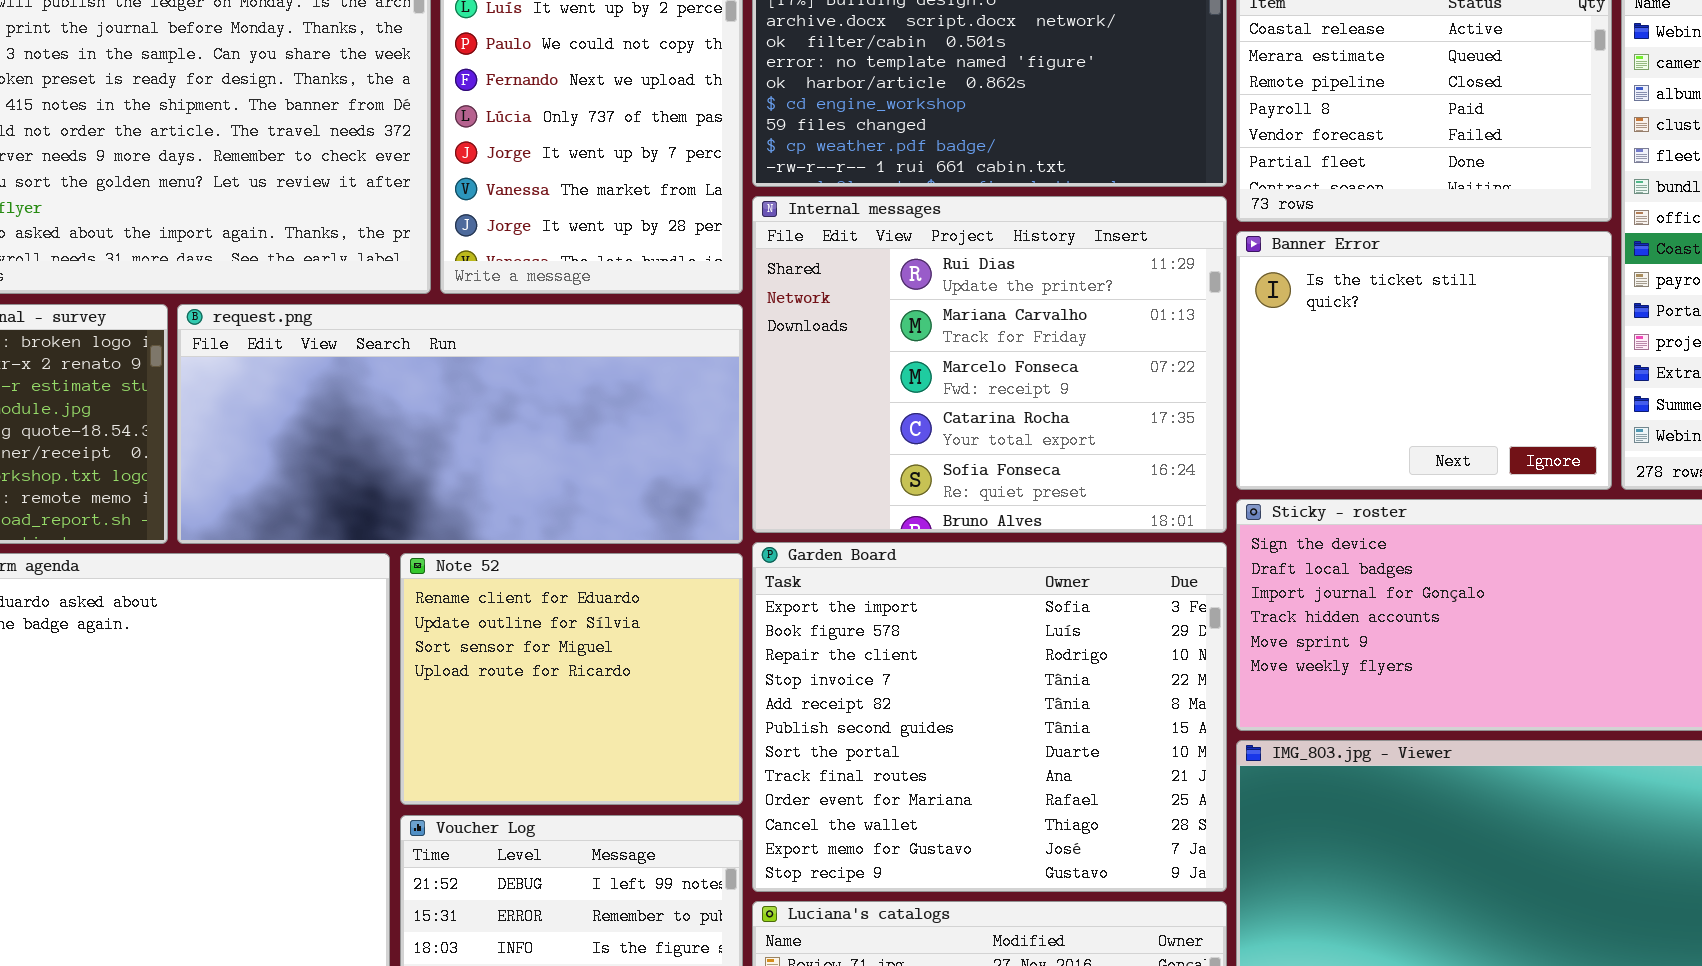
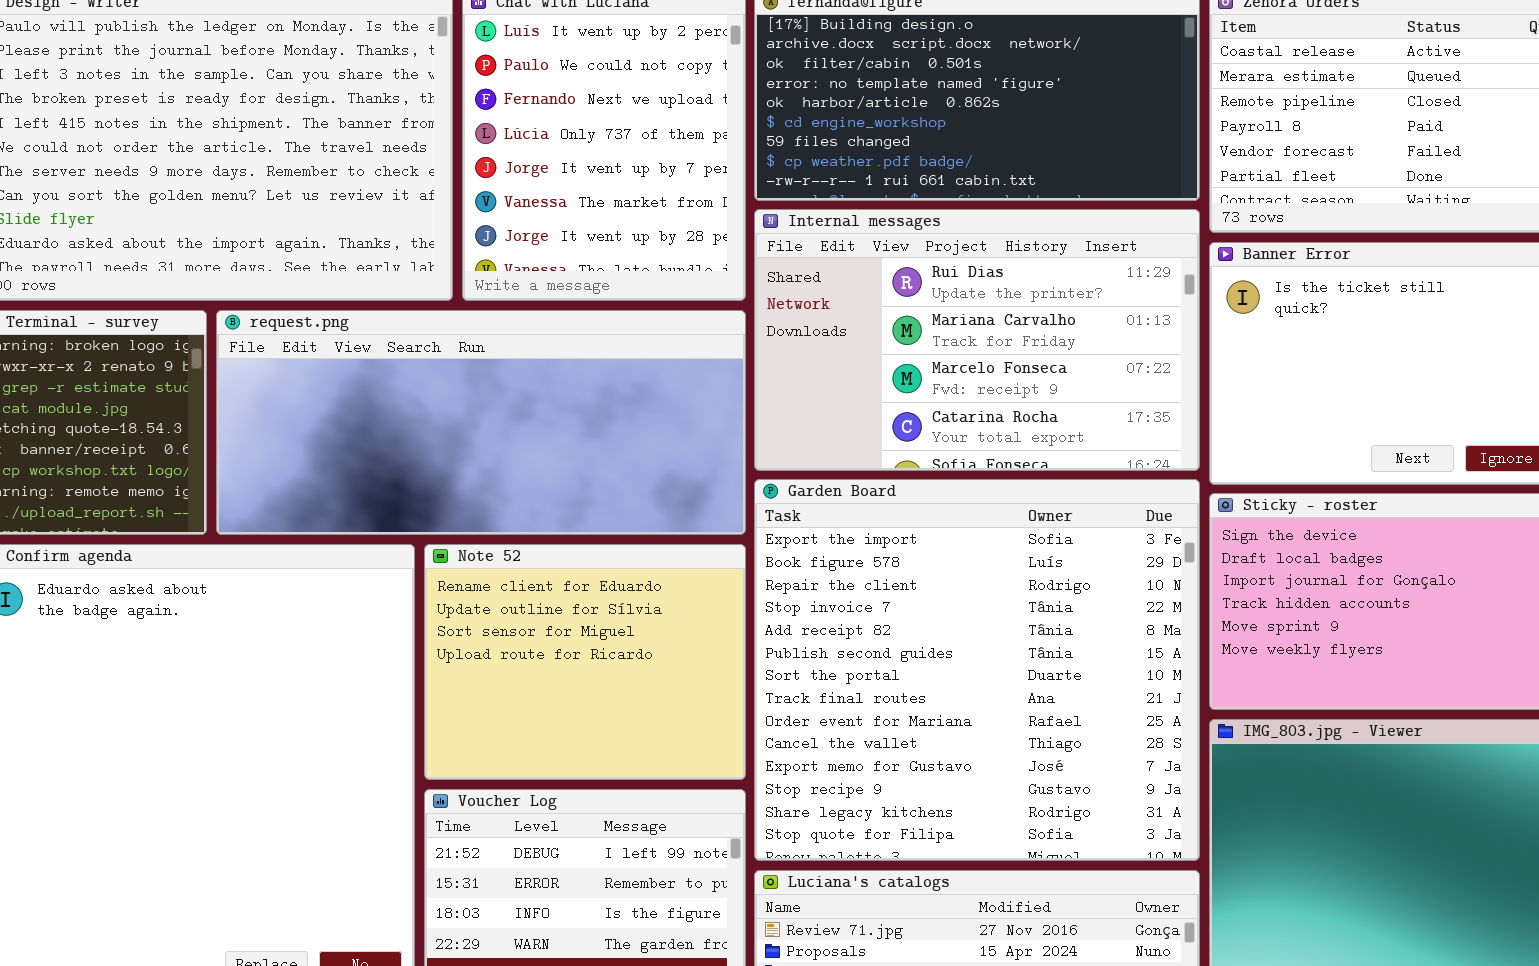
Internal messages: [752,196,1227,533] -> [754,209,1200,471], resized
Garden Board: [752,542,1227,892] -> [754,479,1200,861], resized

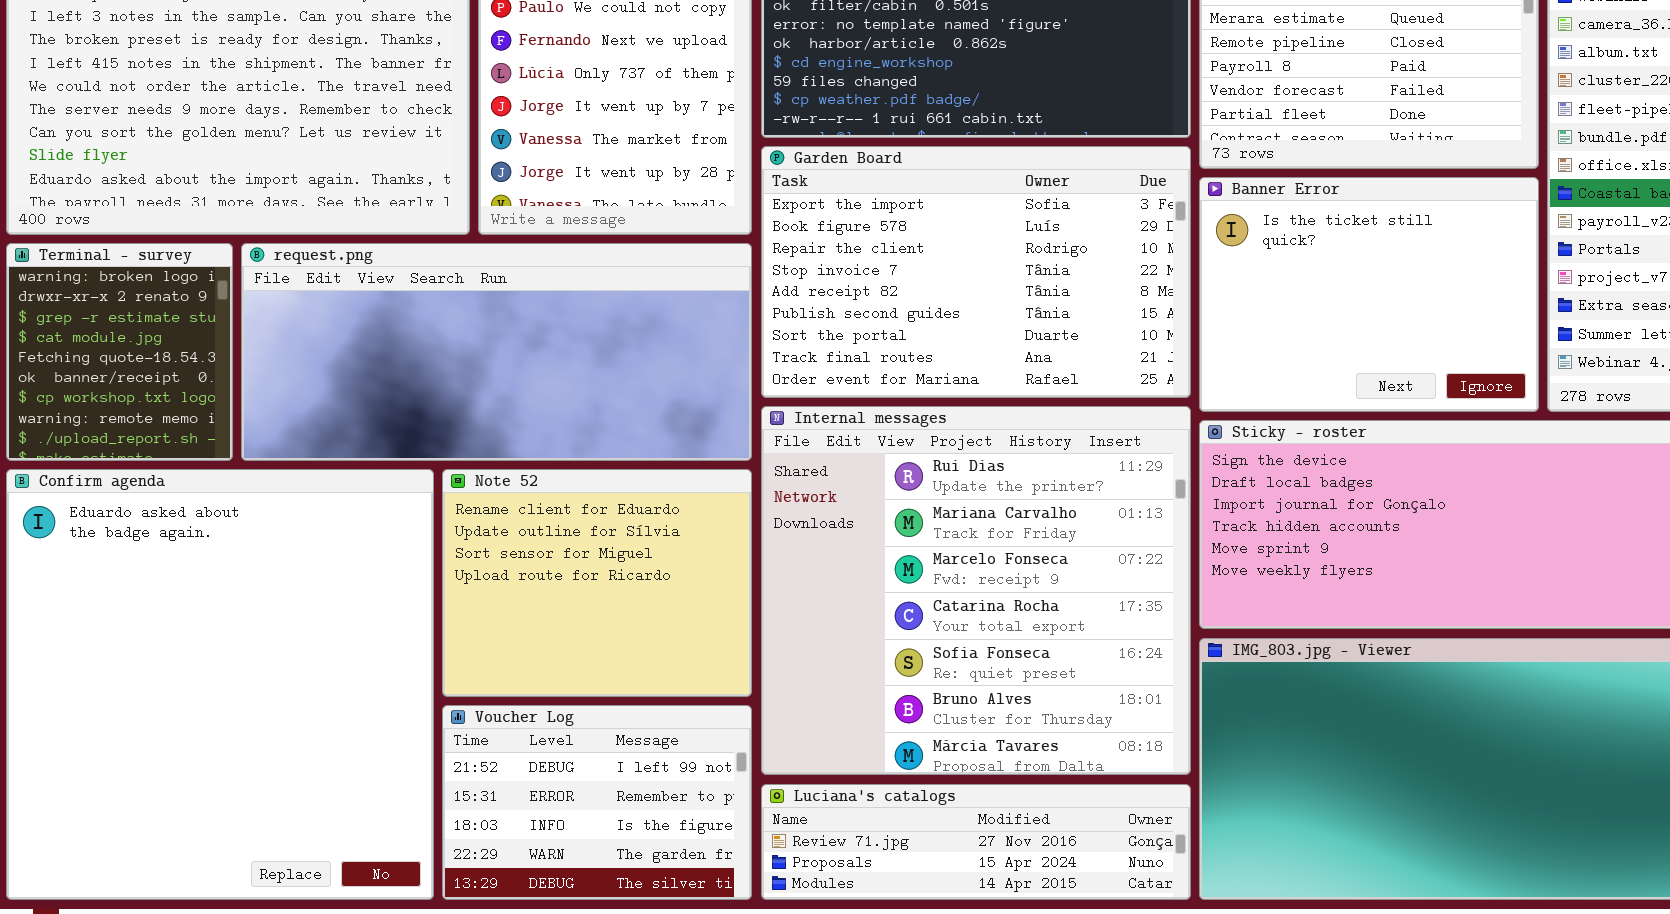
Internal messages: [754,209,1200,471] -> [761,406,1191,775], moved, resized
Garden Board: [754,479,1200,861] -> [761,146,1191,398], moved, resized

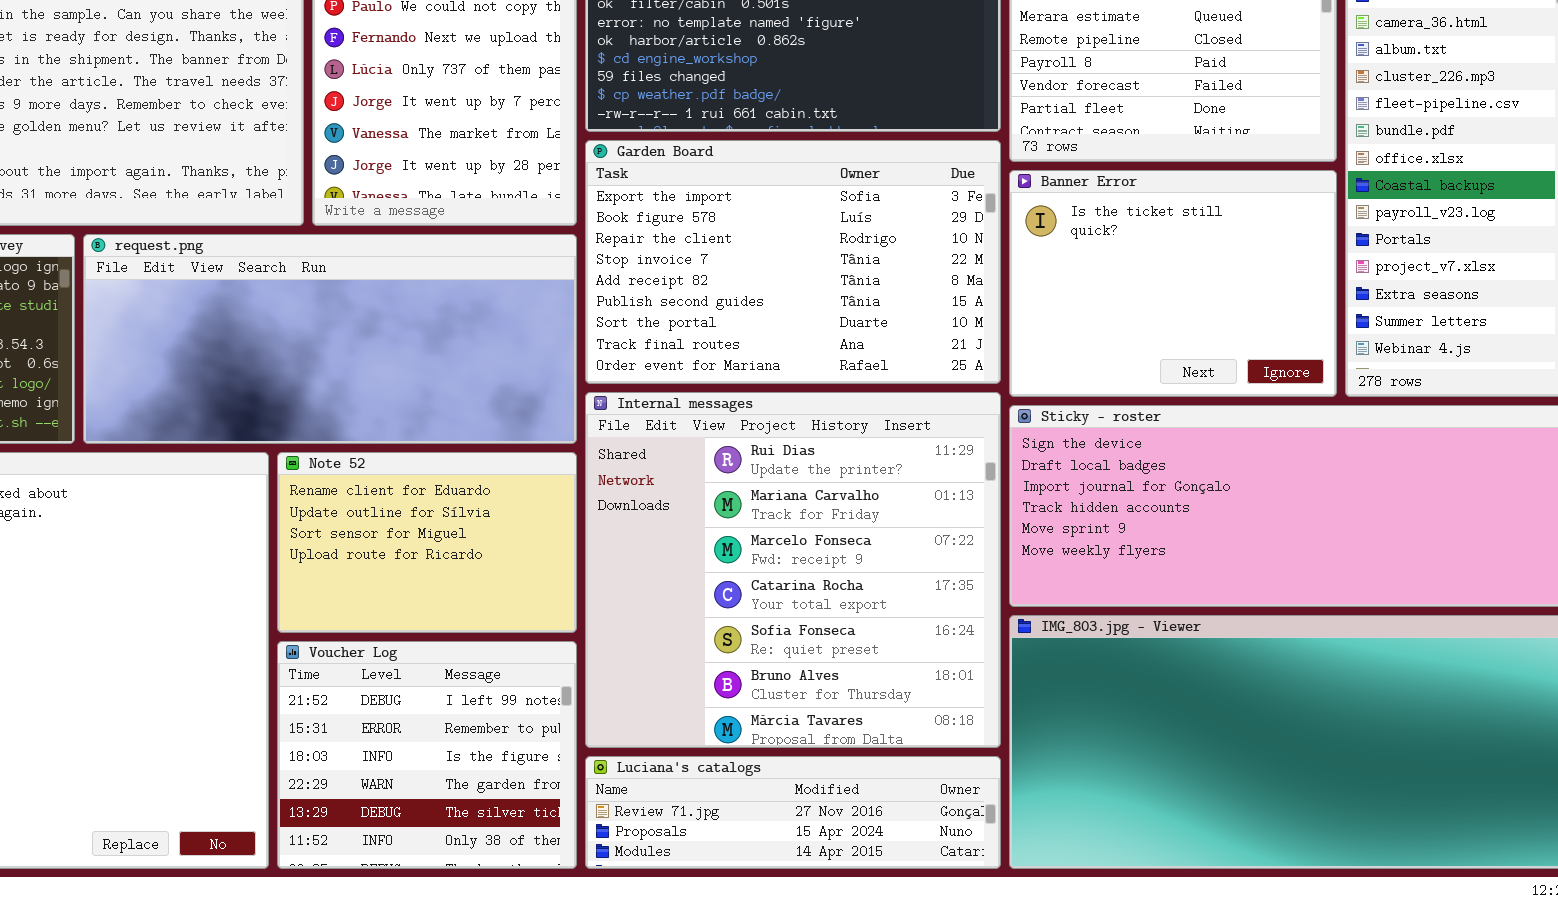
Note 52: [442,469,752,697] -> [277,452,577,633], resized
Voucher Log: [442,705,752,900] -> [277,641,577,869], resized

